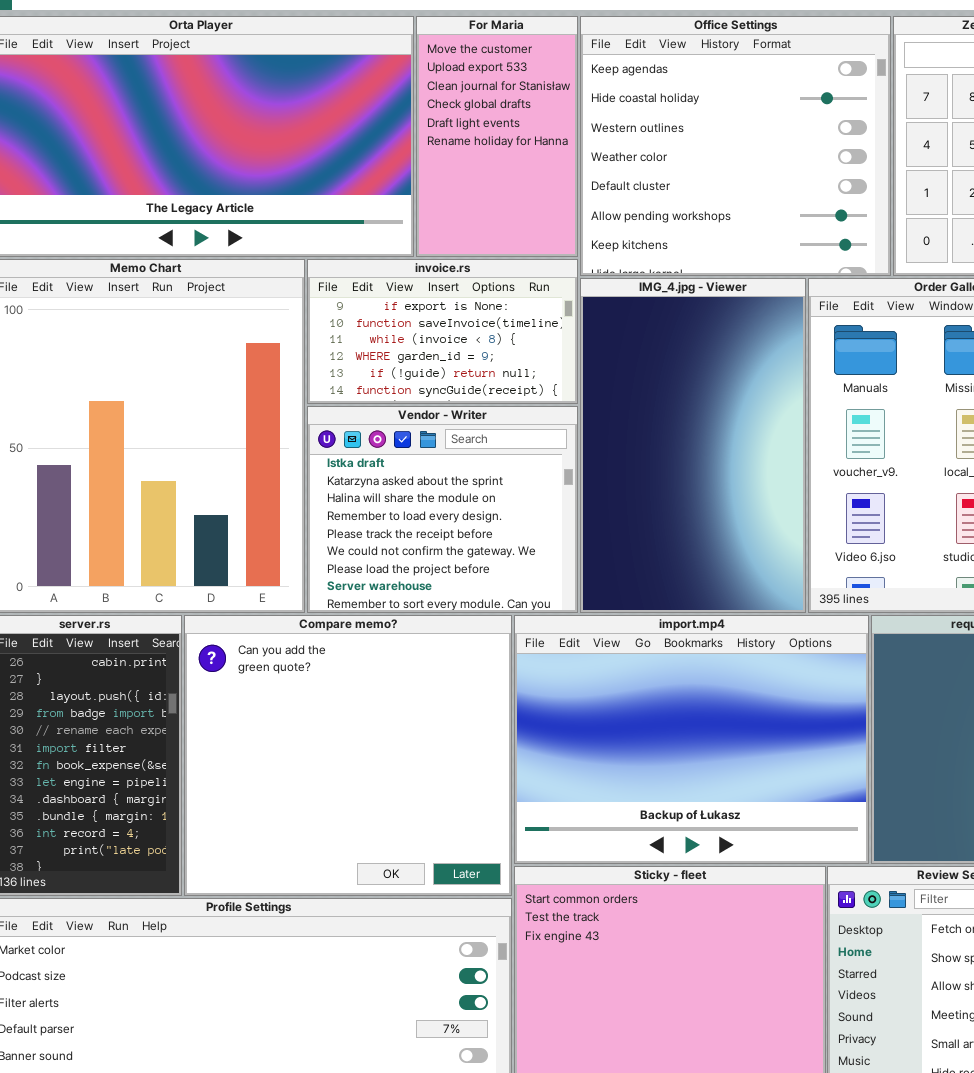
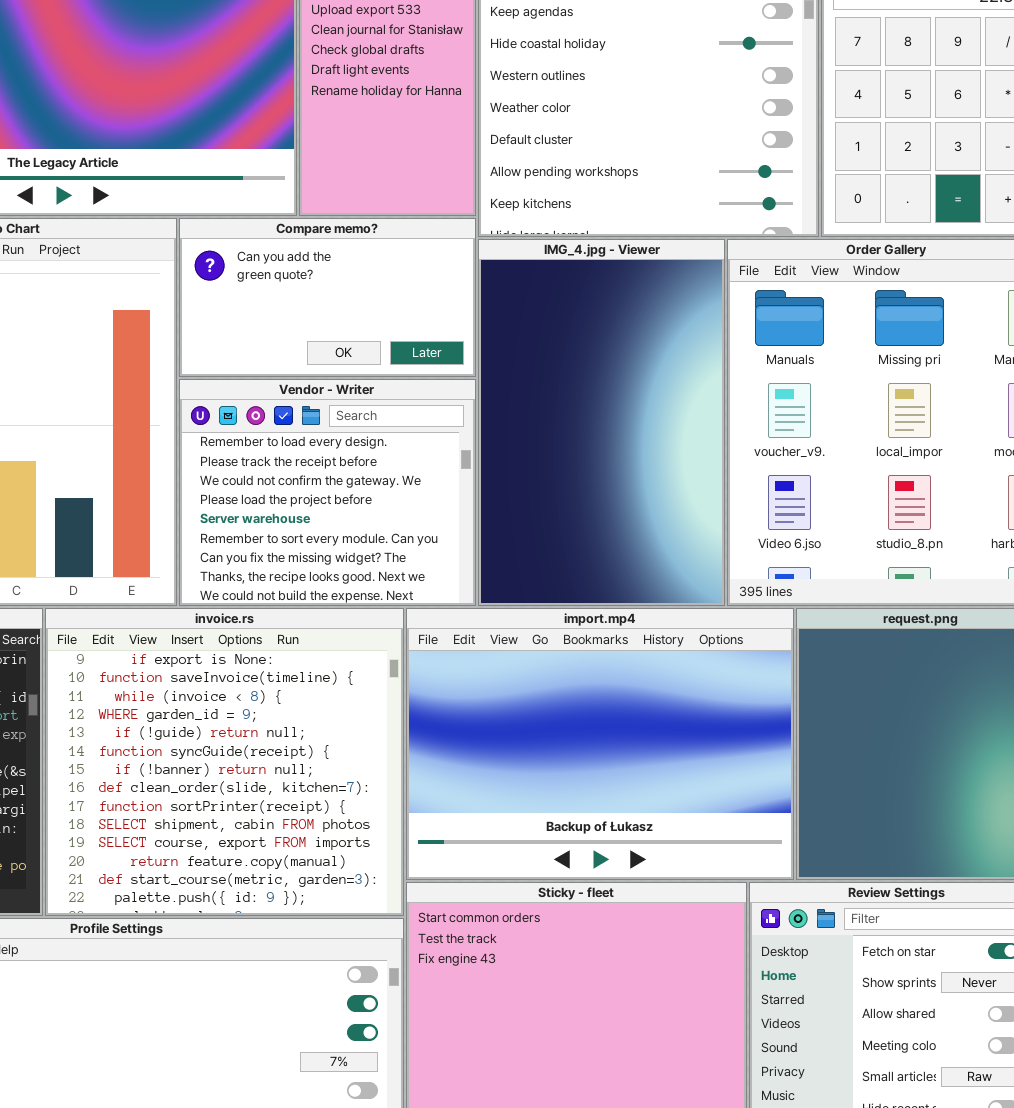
invoice.rs: [307,259,578,404] -> [45,608,404,916], moved, resized
Vendor - Writer: [307,406,578,613] -> [179,379,476,606], scrolled down 3 rows
Compare memo?: [184,615,512,896] -> [179,218,476,377], moved, resized

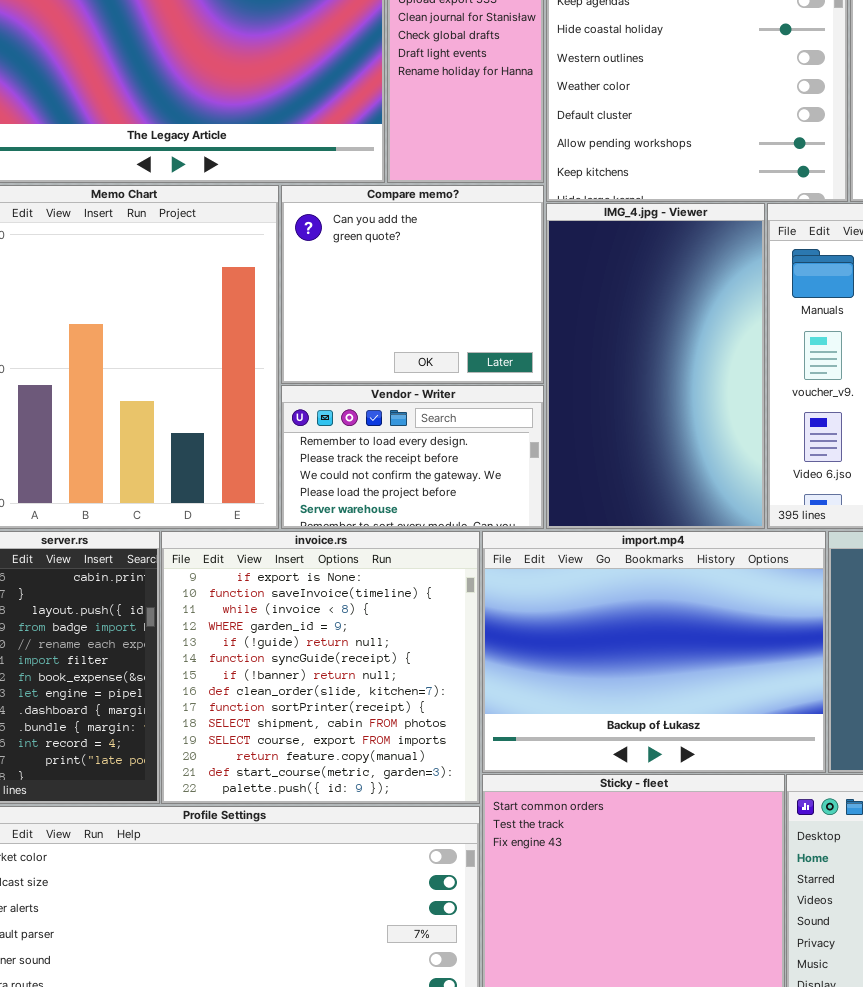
Compare memo?: [179,218,476,377] -> [281,185,544,384], resized
Vendor - Writer: [179,379,476,606] -> [281,385,544,529], resized

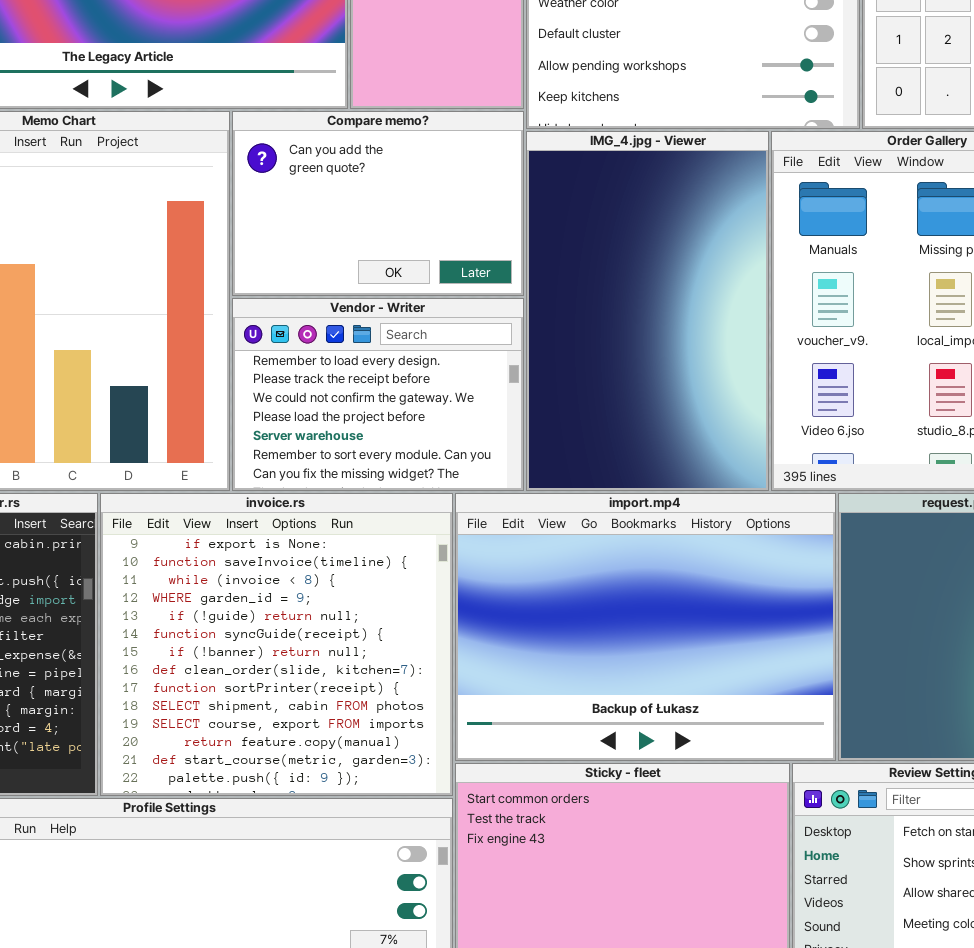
Compare memo?: [281,185,544,384] -> [232,111,524,296], resized
Vendor - Writer: [281,385,544,529] -> [232,298,524,491], resized

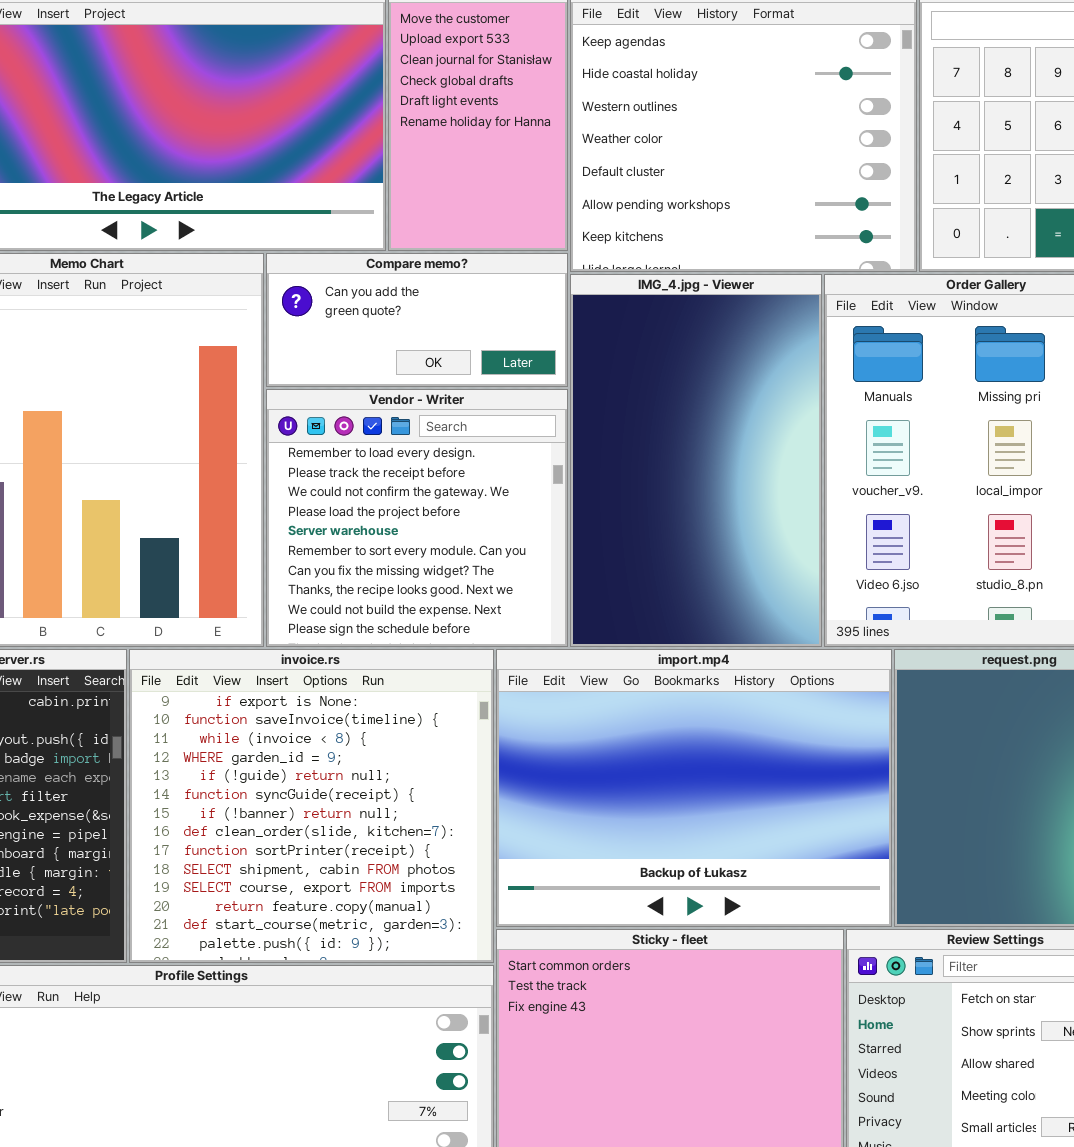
Compare memo?: [232,111,524,296] -> [266,253,568,387], resized
Vendor - Writer: [232,298,524,491] -> [266,389,568,647], resized

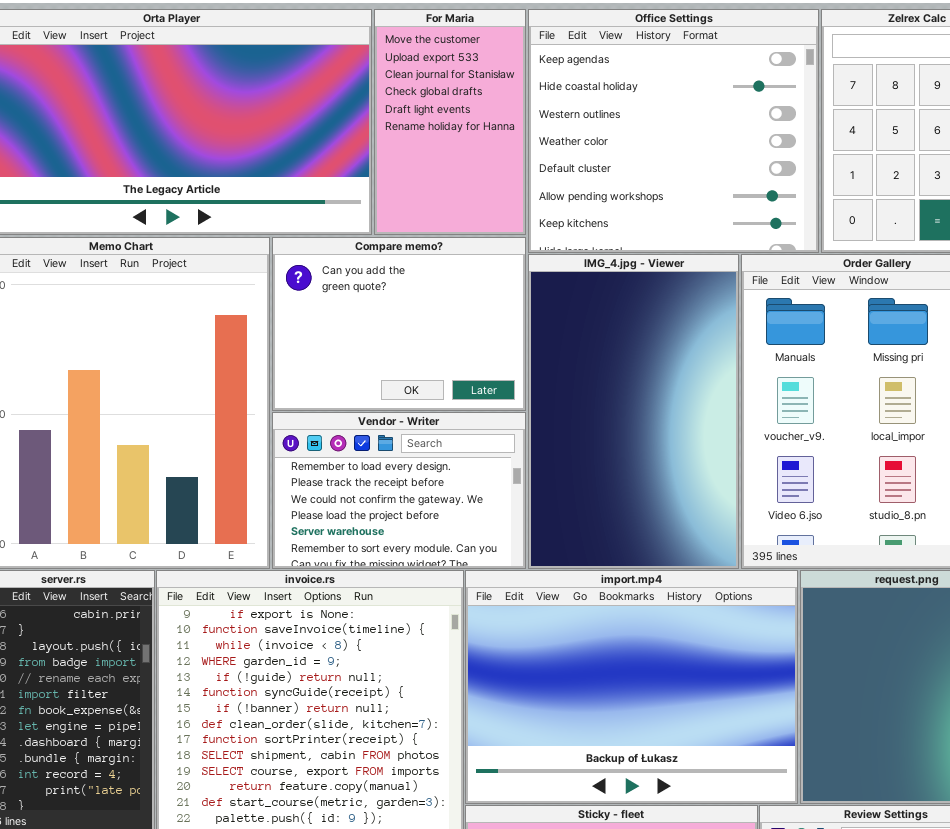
Compare memo?: [266,253,568,387] -> [272,237,526,411], resized
Vendor - Writer: [266,389,568,647] -> [272,412,526,569], resized

